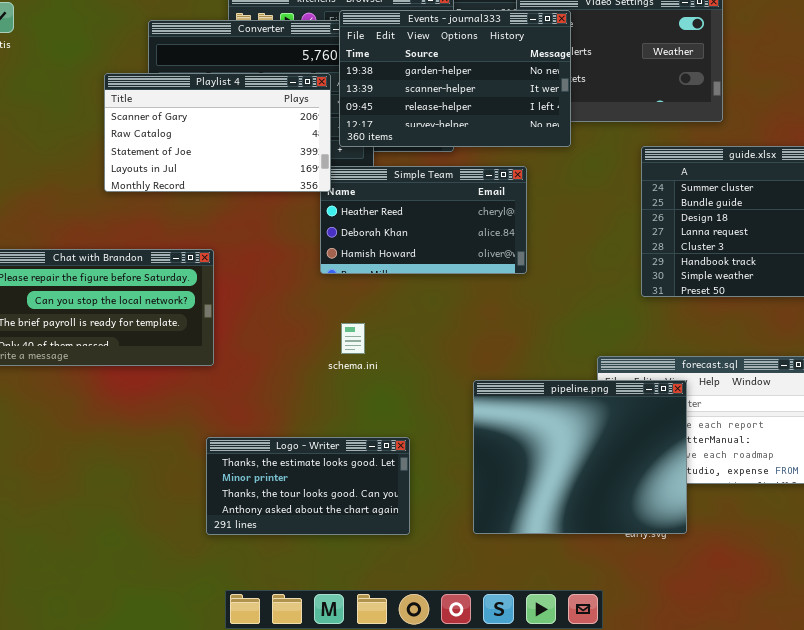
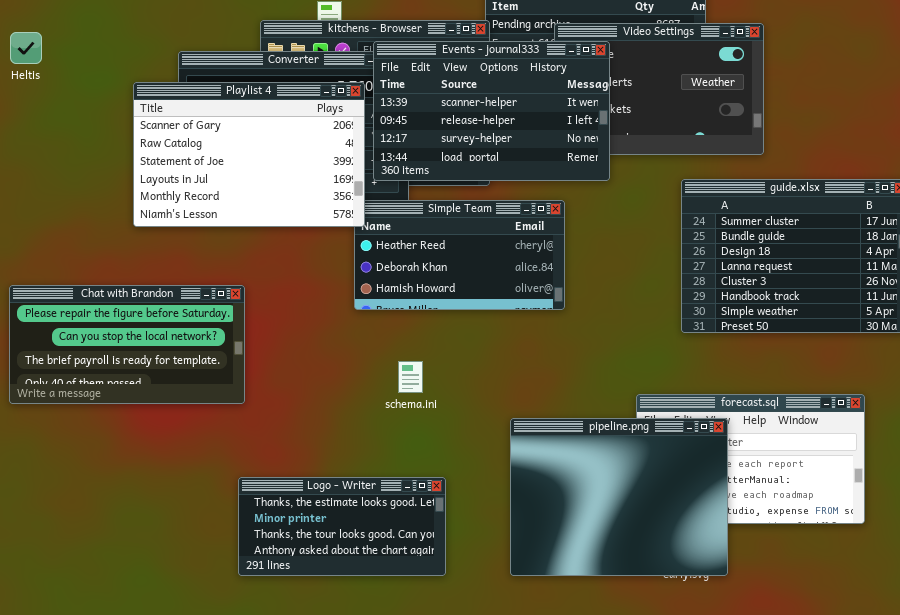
Events - journal333: [339,10,571,147] -> [373,41,610,181], scrolled down 1 row
Playlist 4: [104,73,331,192] -> [133,82,365,227], resized
schema.ini: [341,323,365,354] -> [398,361,423,393], moved

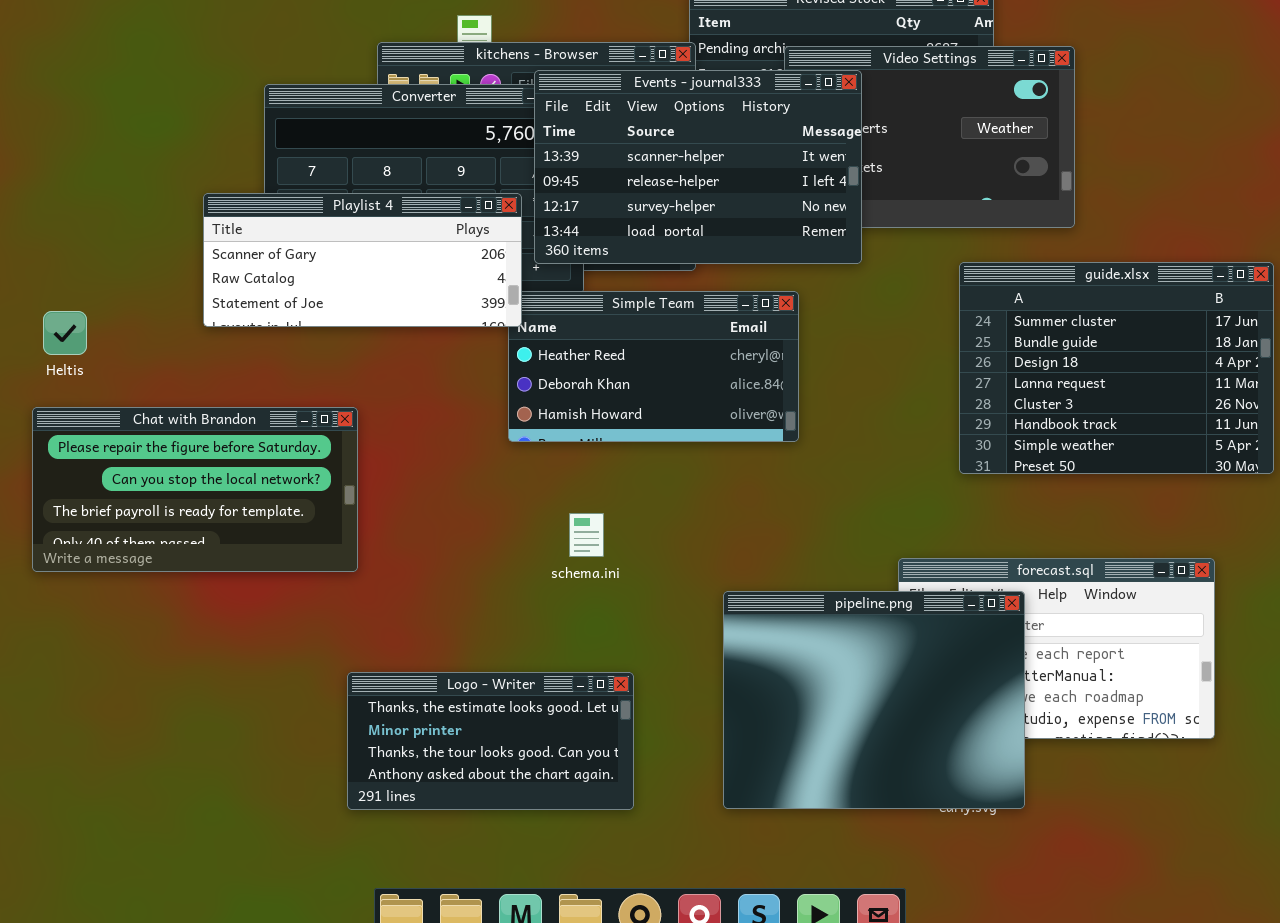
Heltis: [10,32,42,64] -> [43,311,87,355], moved
Playlist 4: [133,82,365,227] -> [203,193,522,327], resized

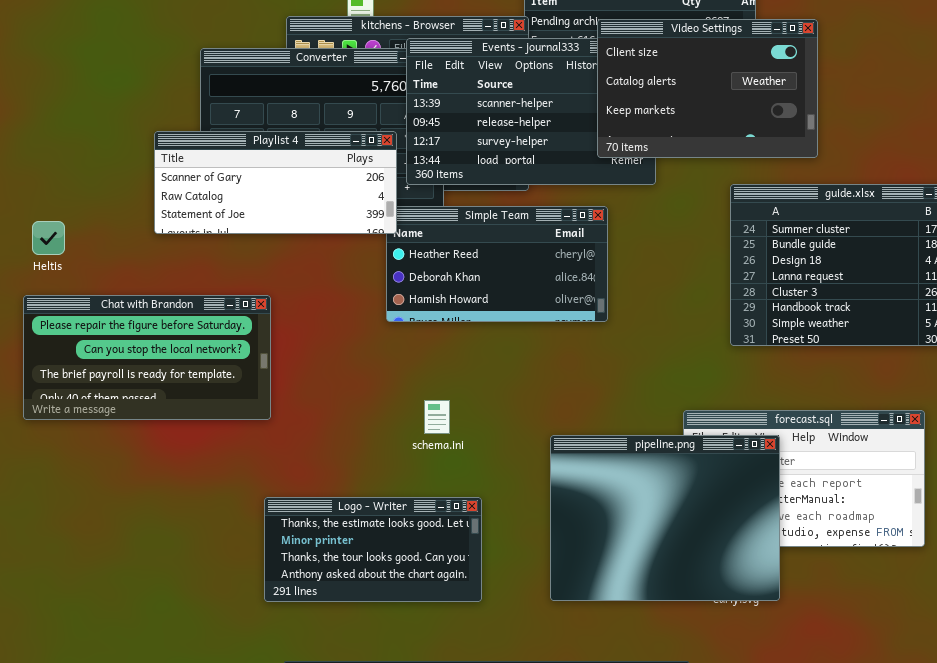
Video Settings: [784,46,1075,228] -> [597,19,818,158], raised
schema.ini: [569,513,604,557] -> [424,400,450,434], moved

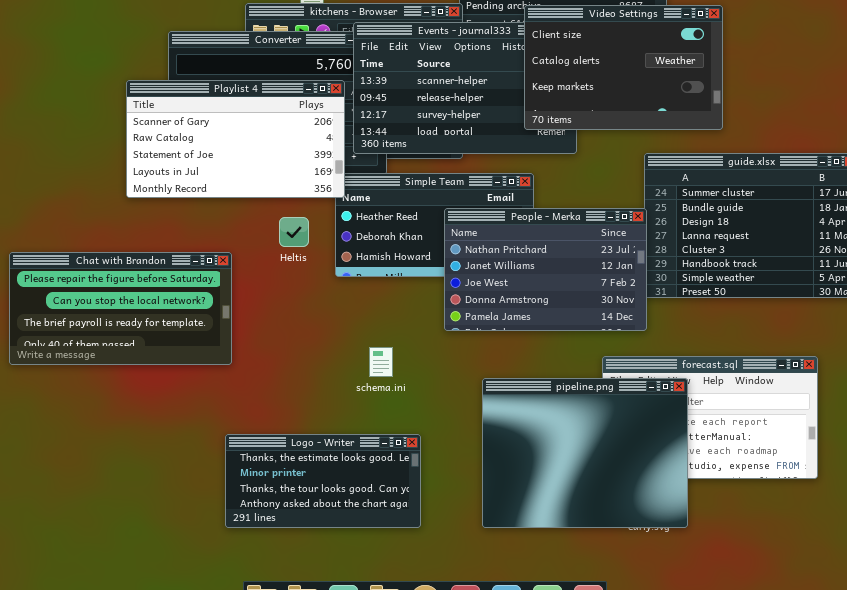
Playlist 4: [154,131,397,234] -> [126,80,345,198], resized
Heltis: [32,221,65,255] -> [279,217,309,247], moved
People - Merka: none -> [444,208,647,331], opened

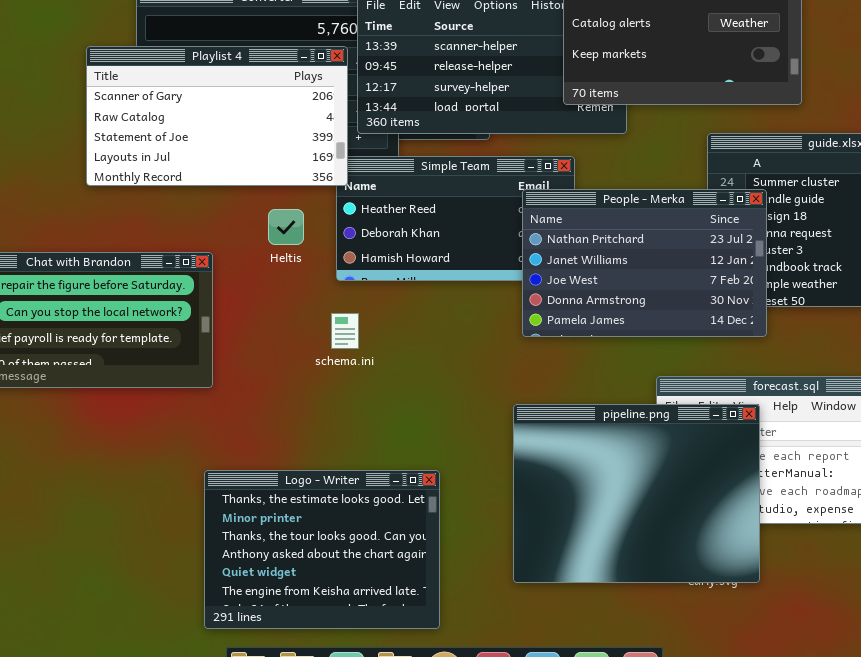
People - Merka: [444,208,647,331] -> [522,189,767,337], moved
schema.ini: [369,347,393,377] -> [331,313,359,349], moved
Logo - Writer: [225,434,421,528] -> [204,470,440,629], resized

